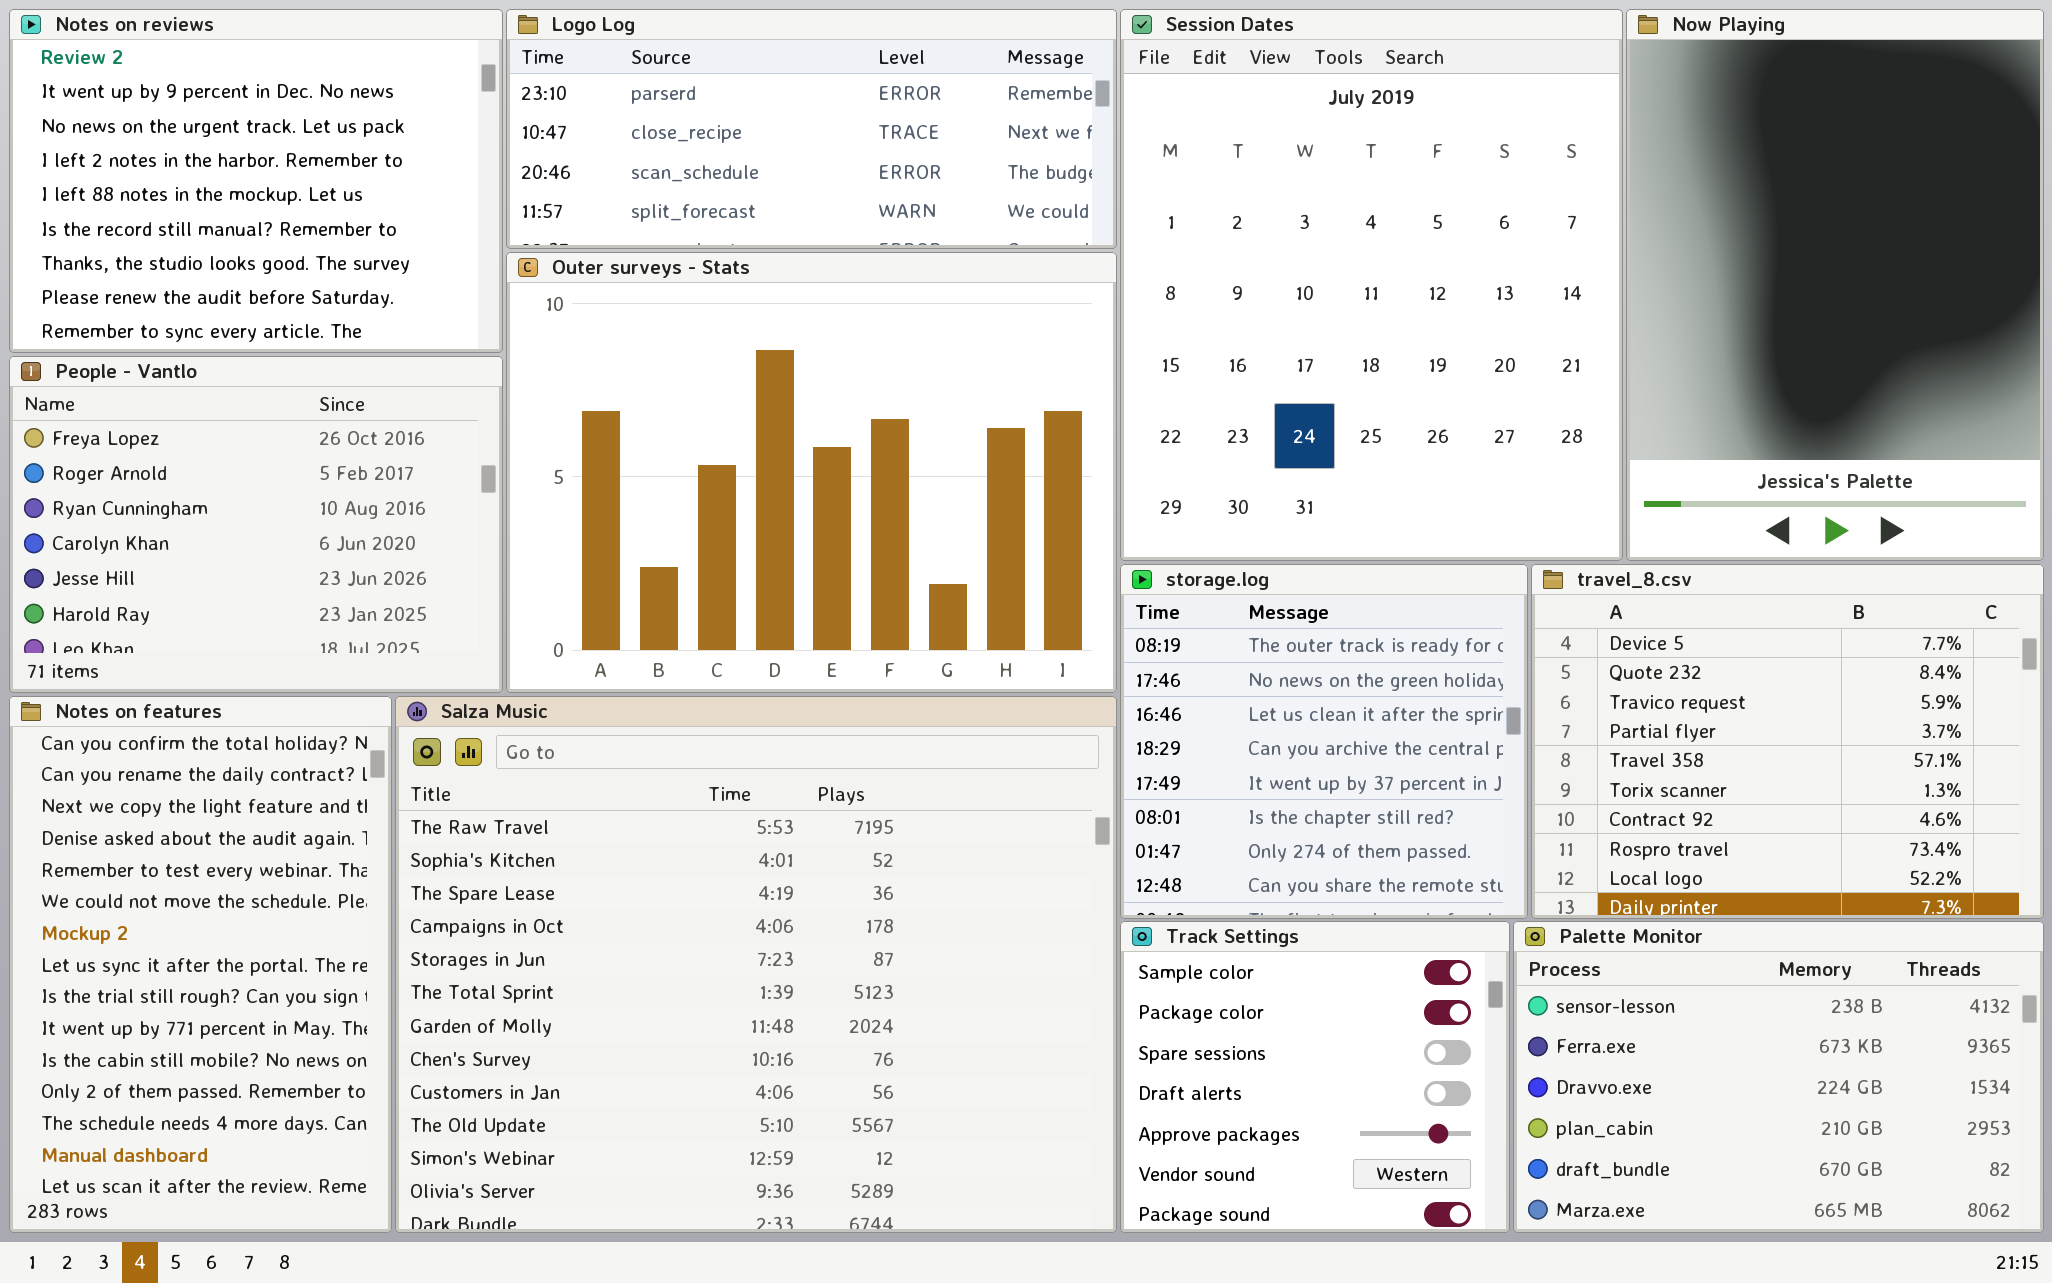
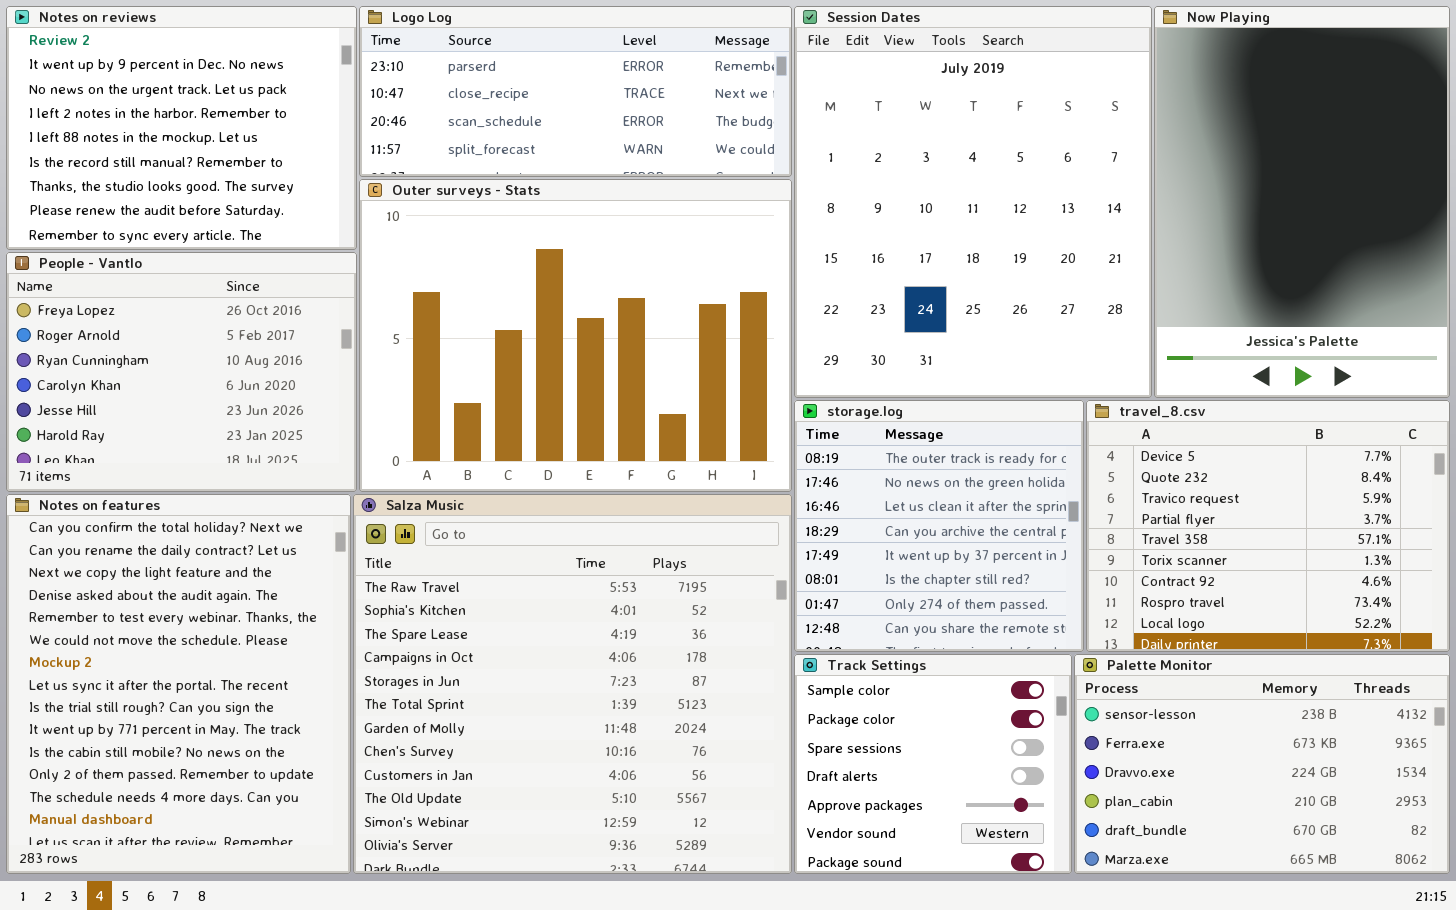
Notes on features: [9,696,392,1233] -> [6,494,351,874], resized
Salza Music: [395,696,1117,1233] -> [353,494,792,874], resized

